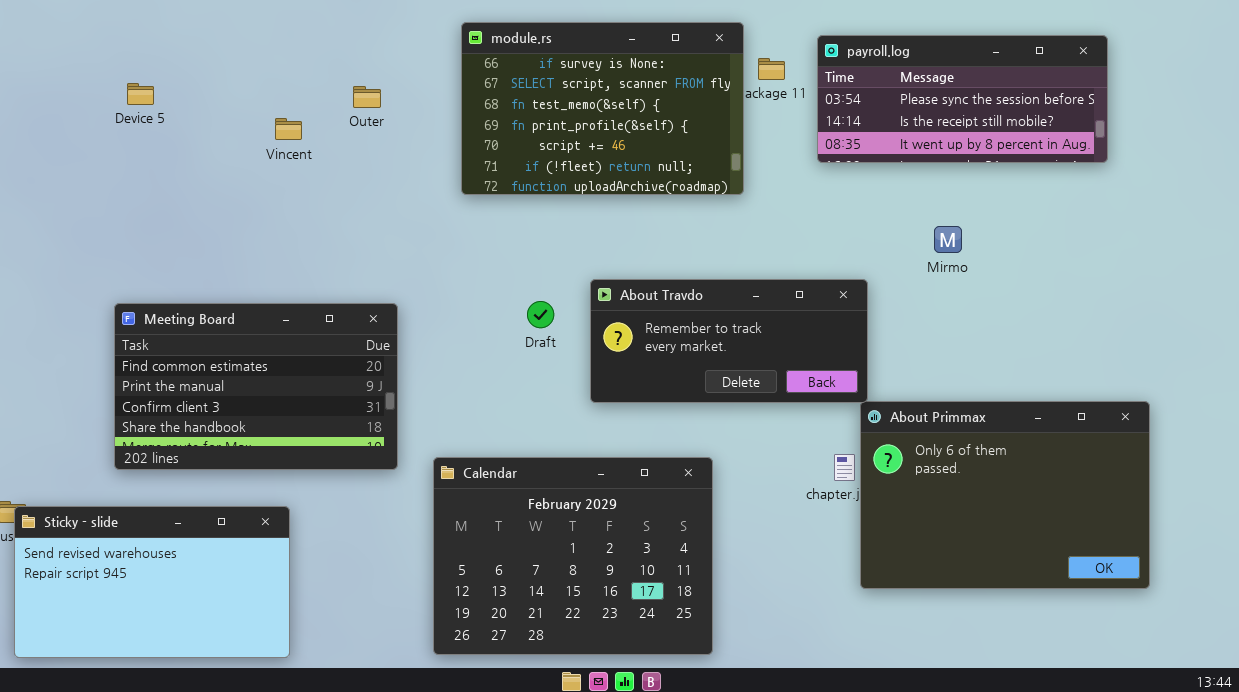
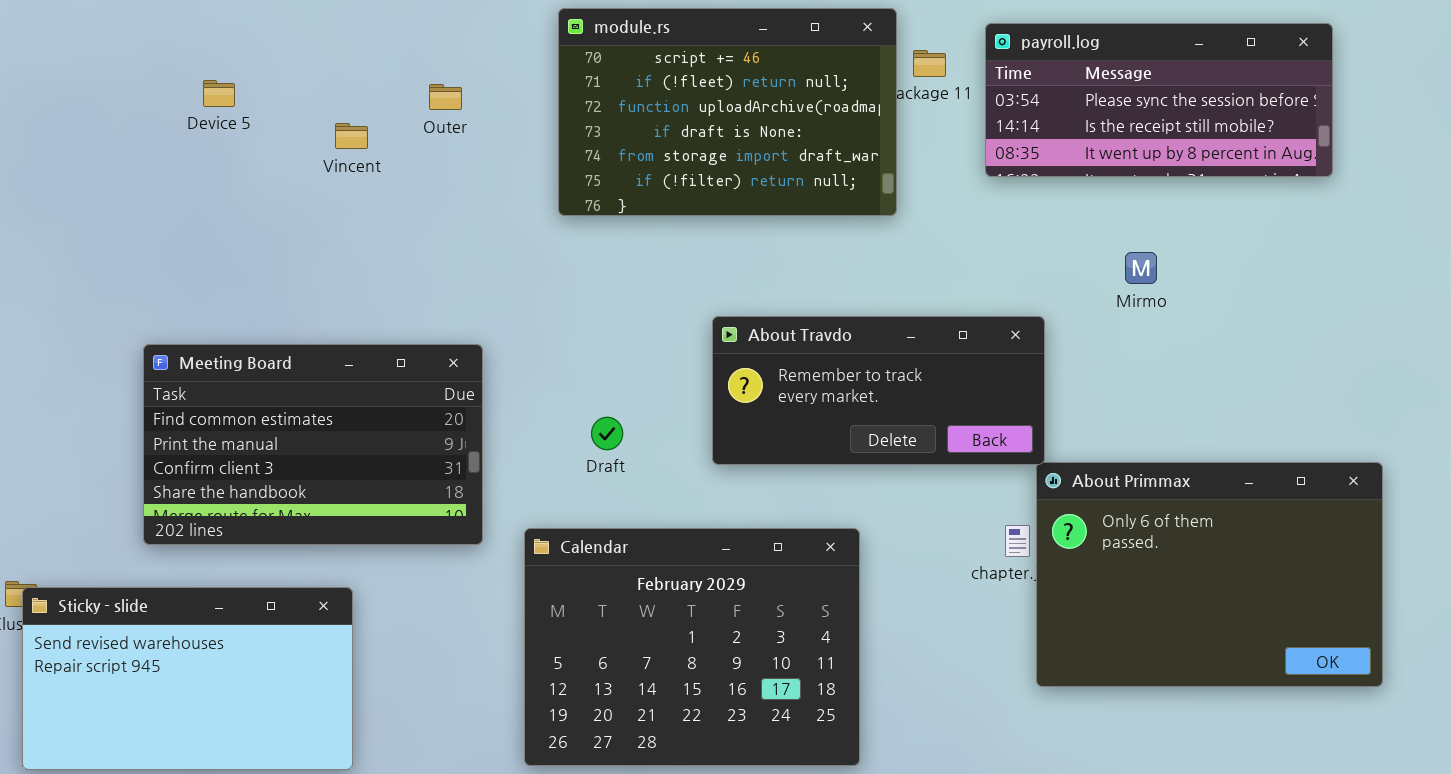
module.rs: [461,22,744,195] -> [558,8,897,216], scrolled down 4 rows
Device 5: [127,83,154,105] -> [203,80,235,107], moved
Draft: [527,301,554,328] -> [591,417,623,450], moved

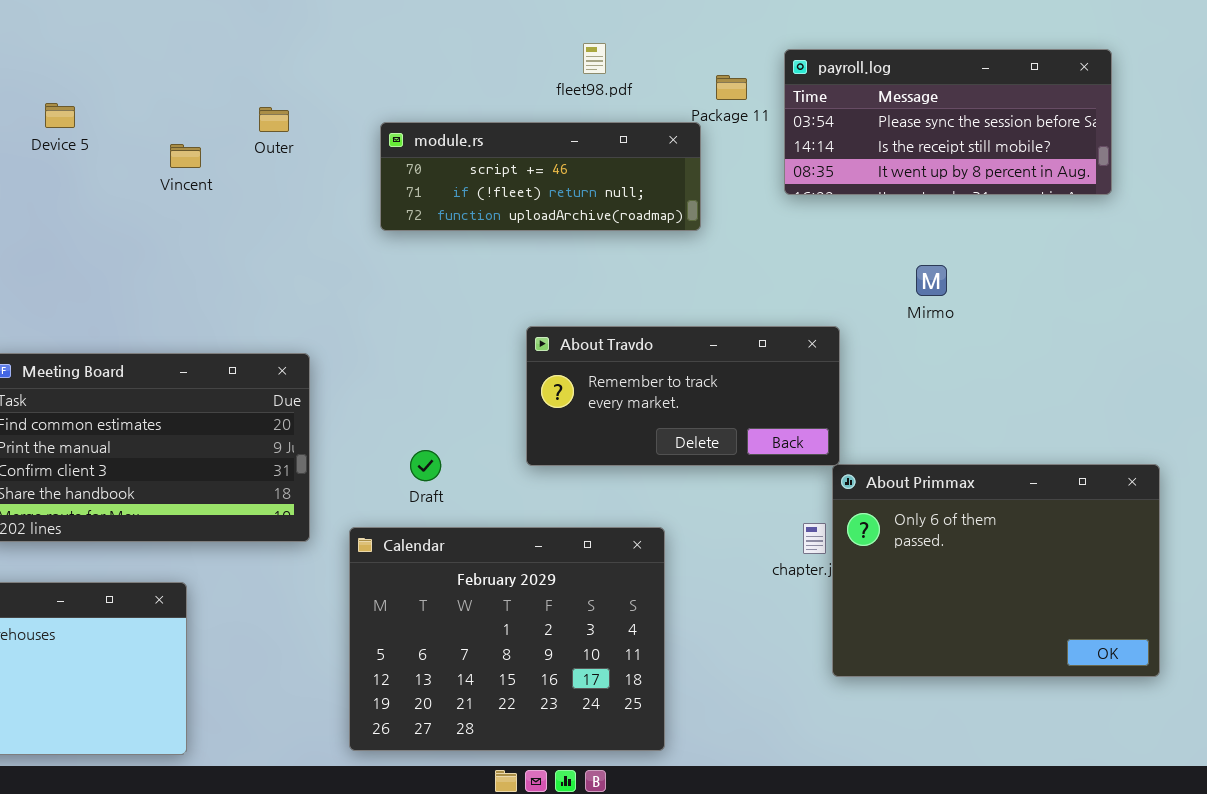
module.rs: [558,8,897,216] -> [380,122,701,231], resized
Draft: [591,417,623,450] -> [410,450,441,481], moved

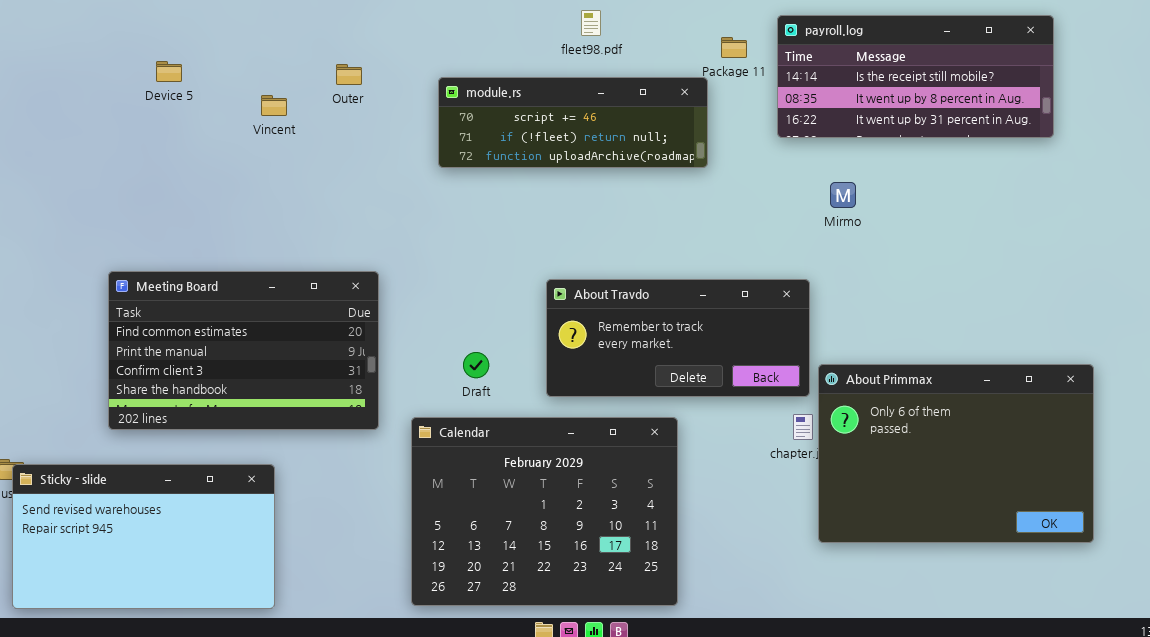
fleet98.pdf: [583,43,606,74] -> [581,10,601,36], moved
payroll.log: [784,49,1112,195] -> [777,15,1054,138], scrolled down 1 row
Mirmo: [916,265,947,296] -> [830,182,856,208], moved
About Travdo: [526,326,840,466] -> [546,279,810,397], moved

